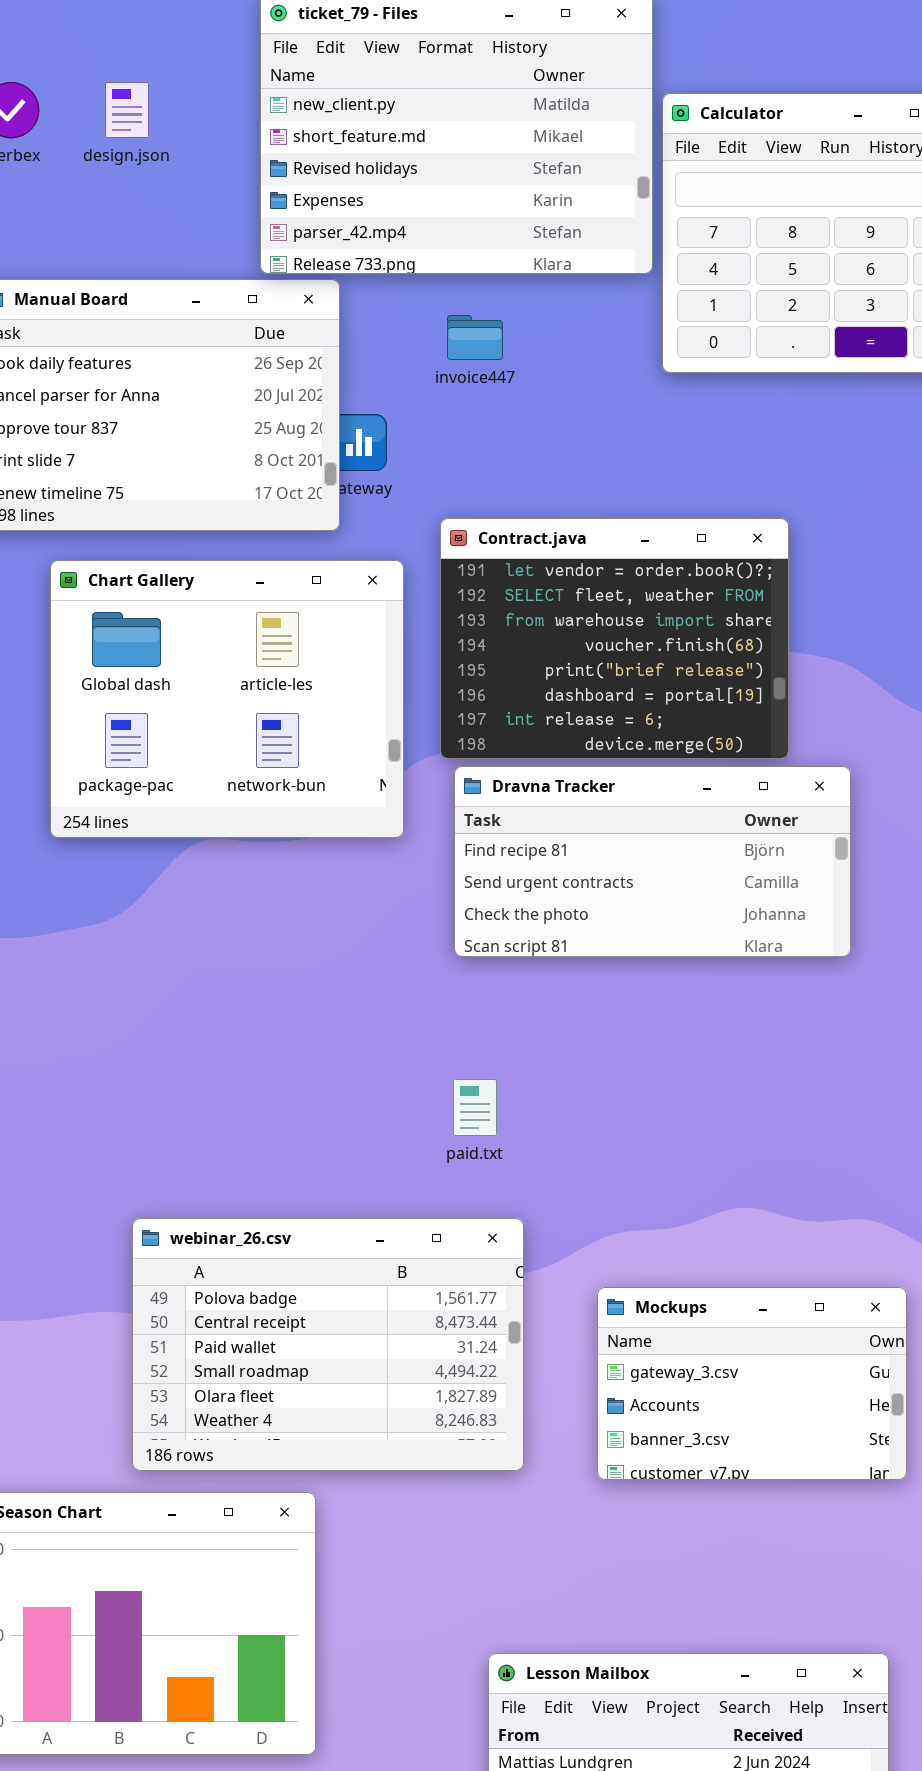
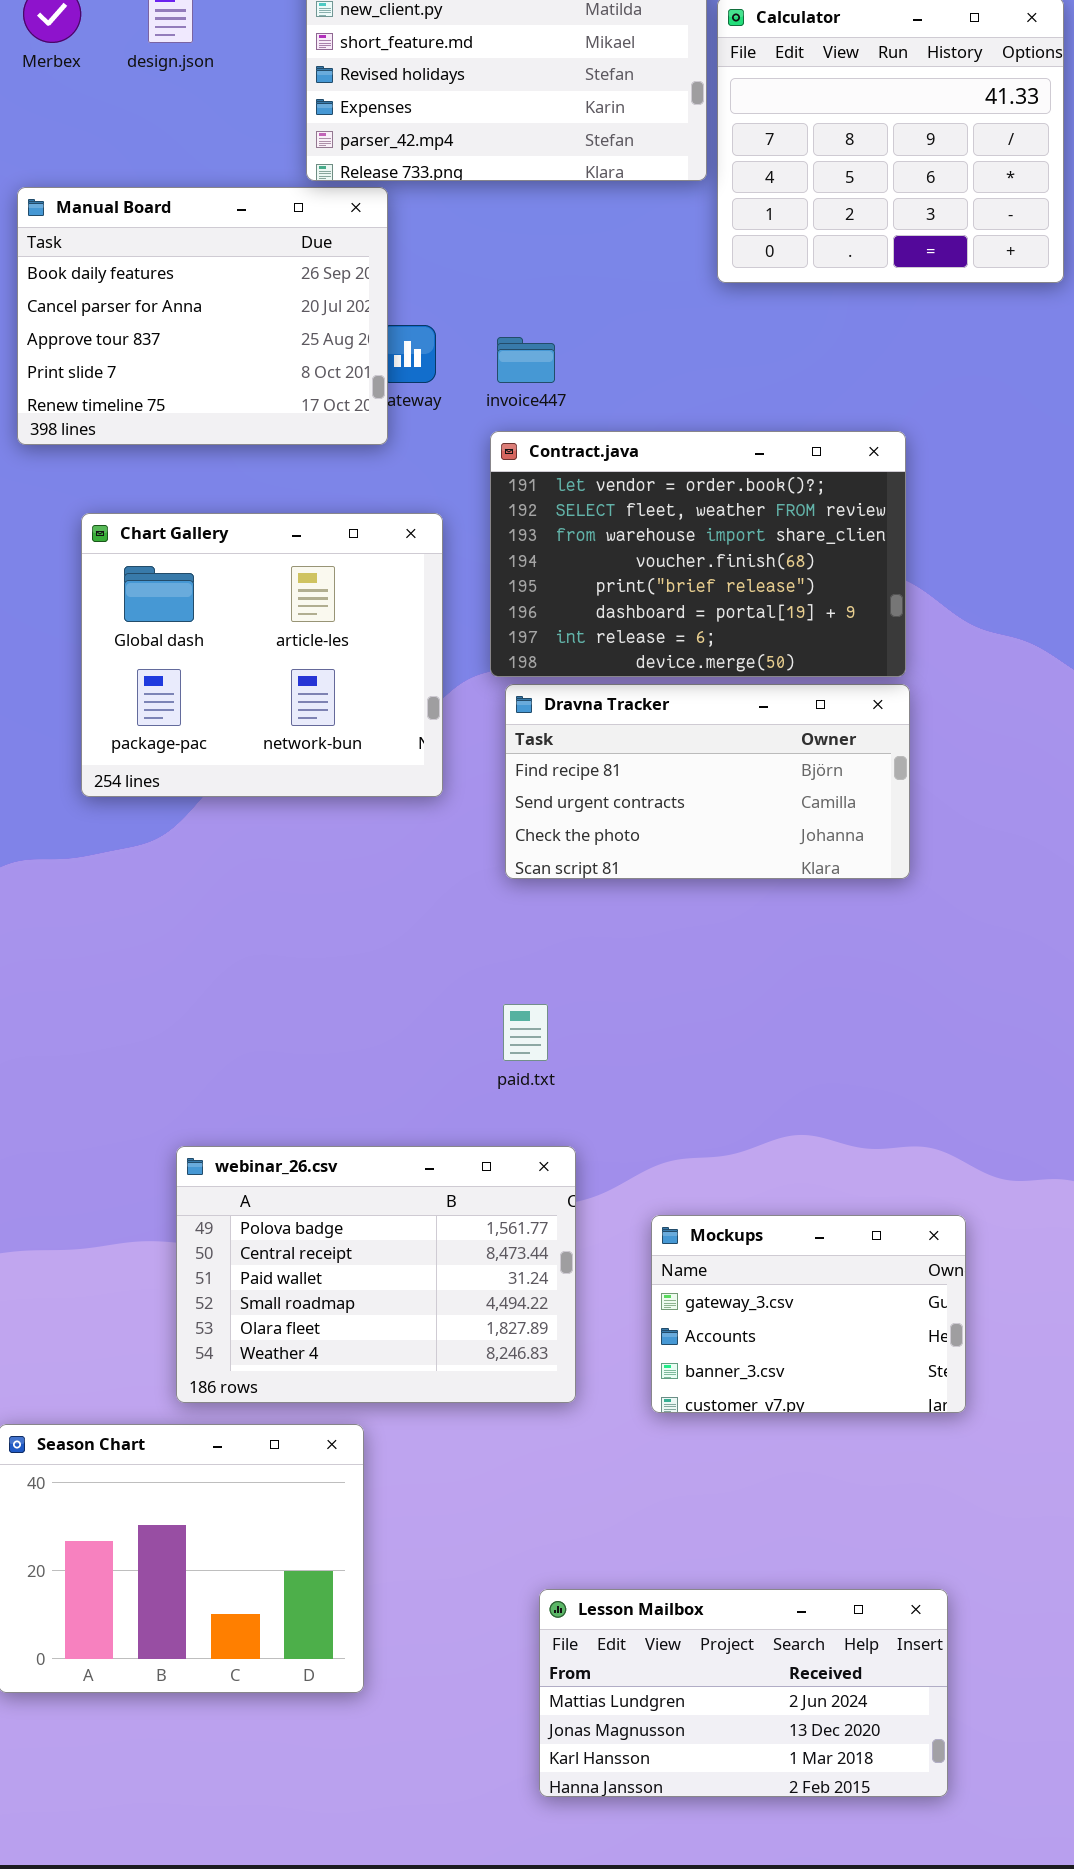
invoice447: [447,315,503,360] -> [497,337,555,383], moved
Contract.java: [440,518,789,759] -> [490,431,906,677], resized
Chart Gallery: [50,560,404,838] -> [81,513,443,797], moved

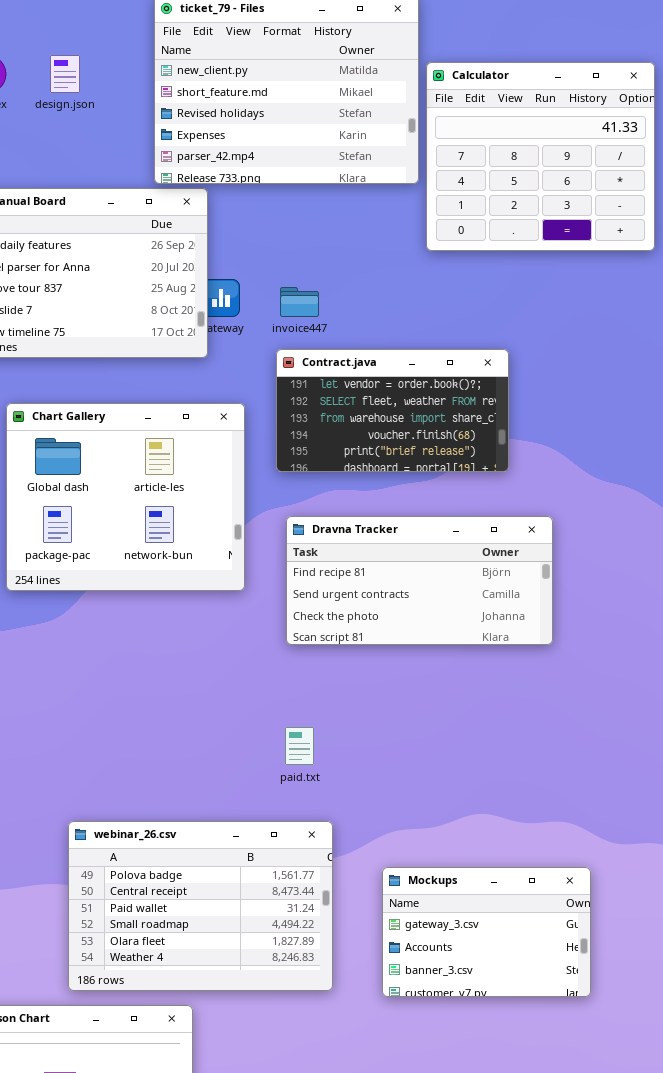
Contract.java: [490,431,906,677] -> [276,349,509,472], resized

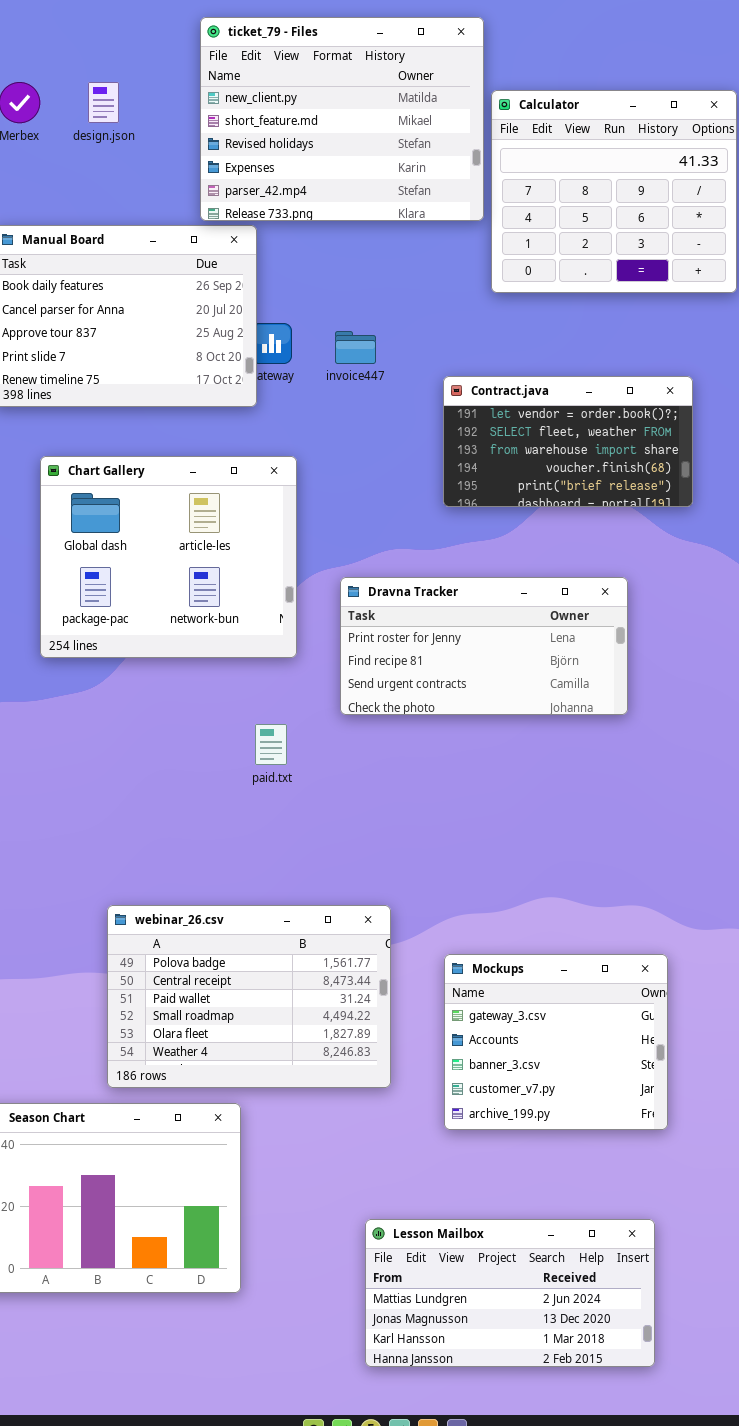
Contract.java: [276,349,509,472] -> [443,376,693,507], moved
Dravna Tracker: [286,516,553,645] -> [340,577,628,715], scrolled up 1 row
paid.txt: [285,727,314,765] -> [255,724,287,765], moved
Mockups: [382,867,591,997] -> [444,954,668,1130], resized

